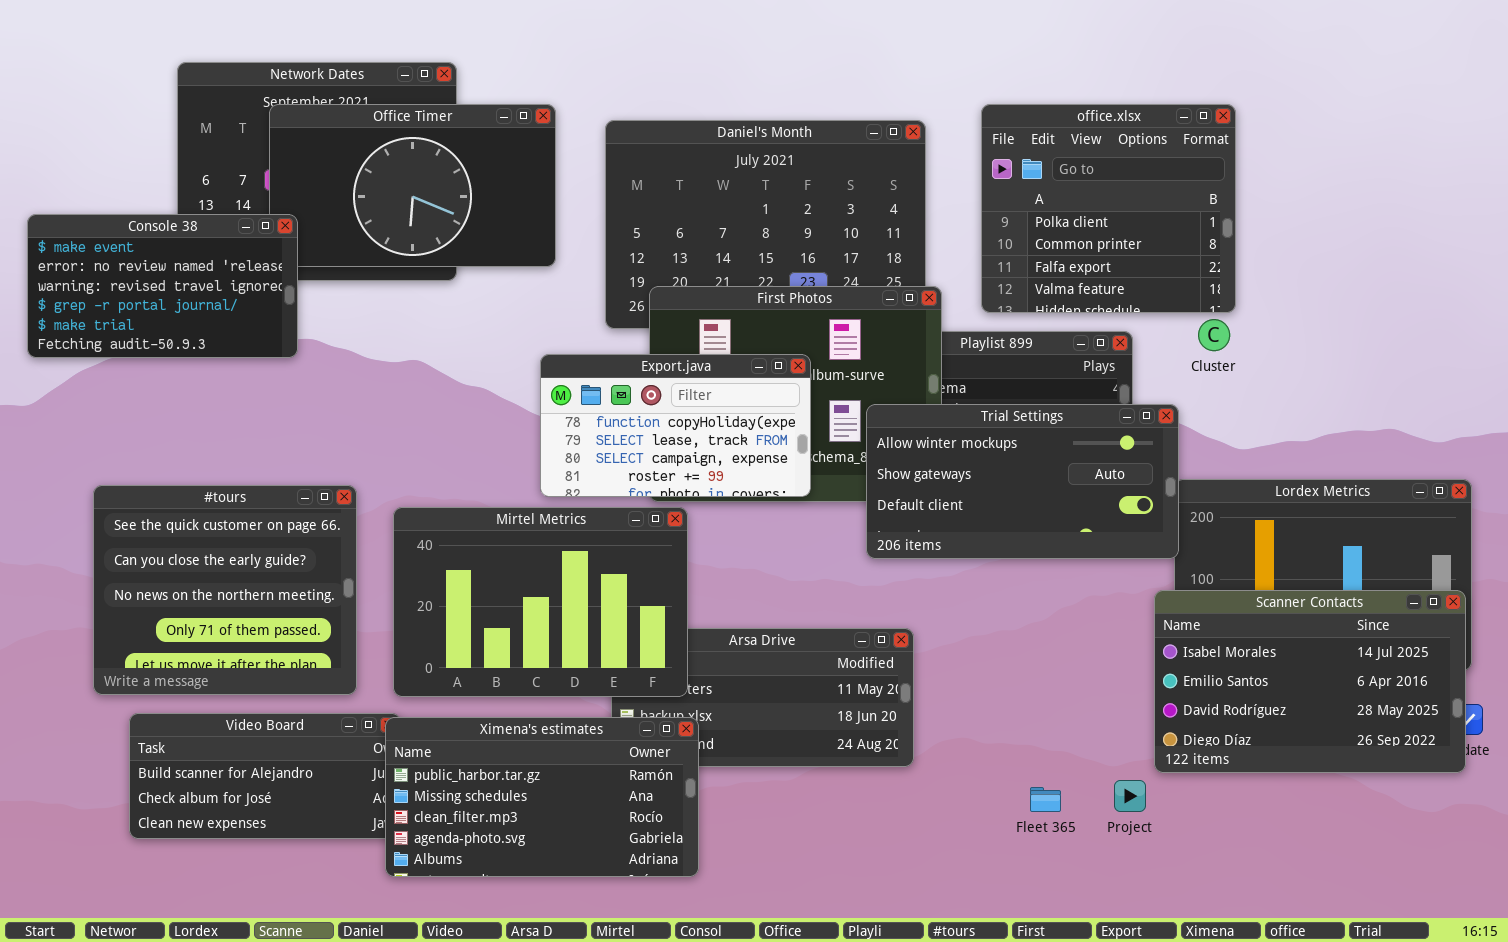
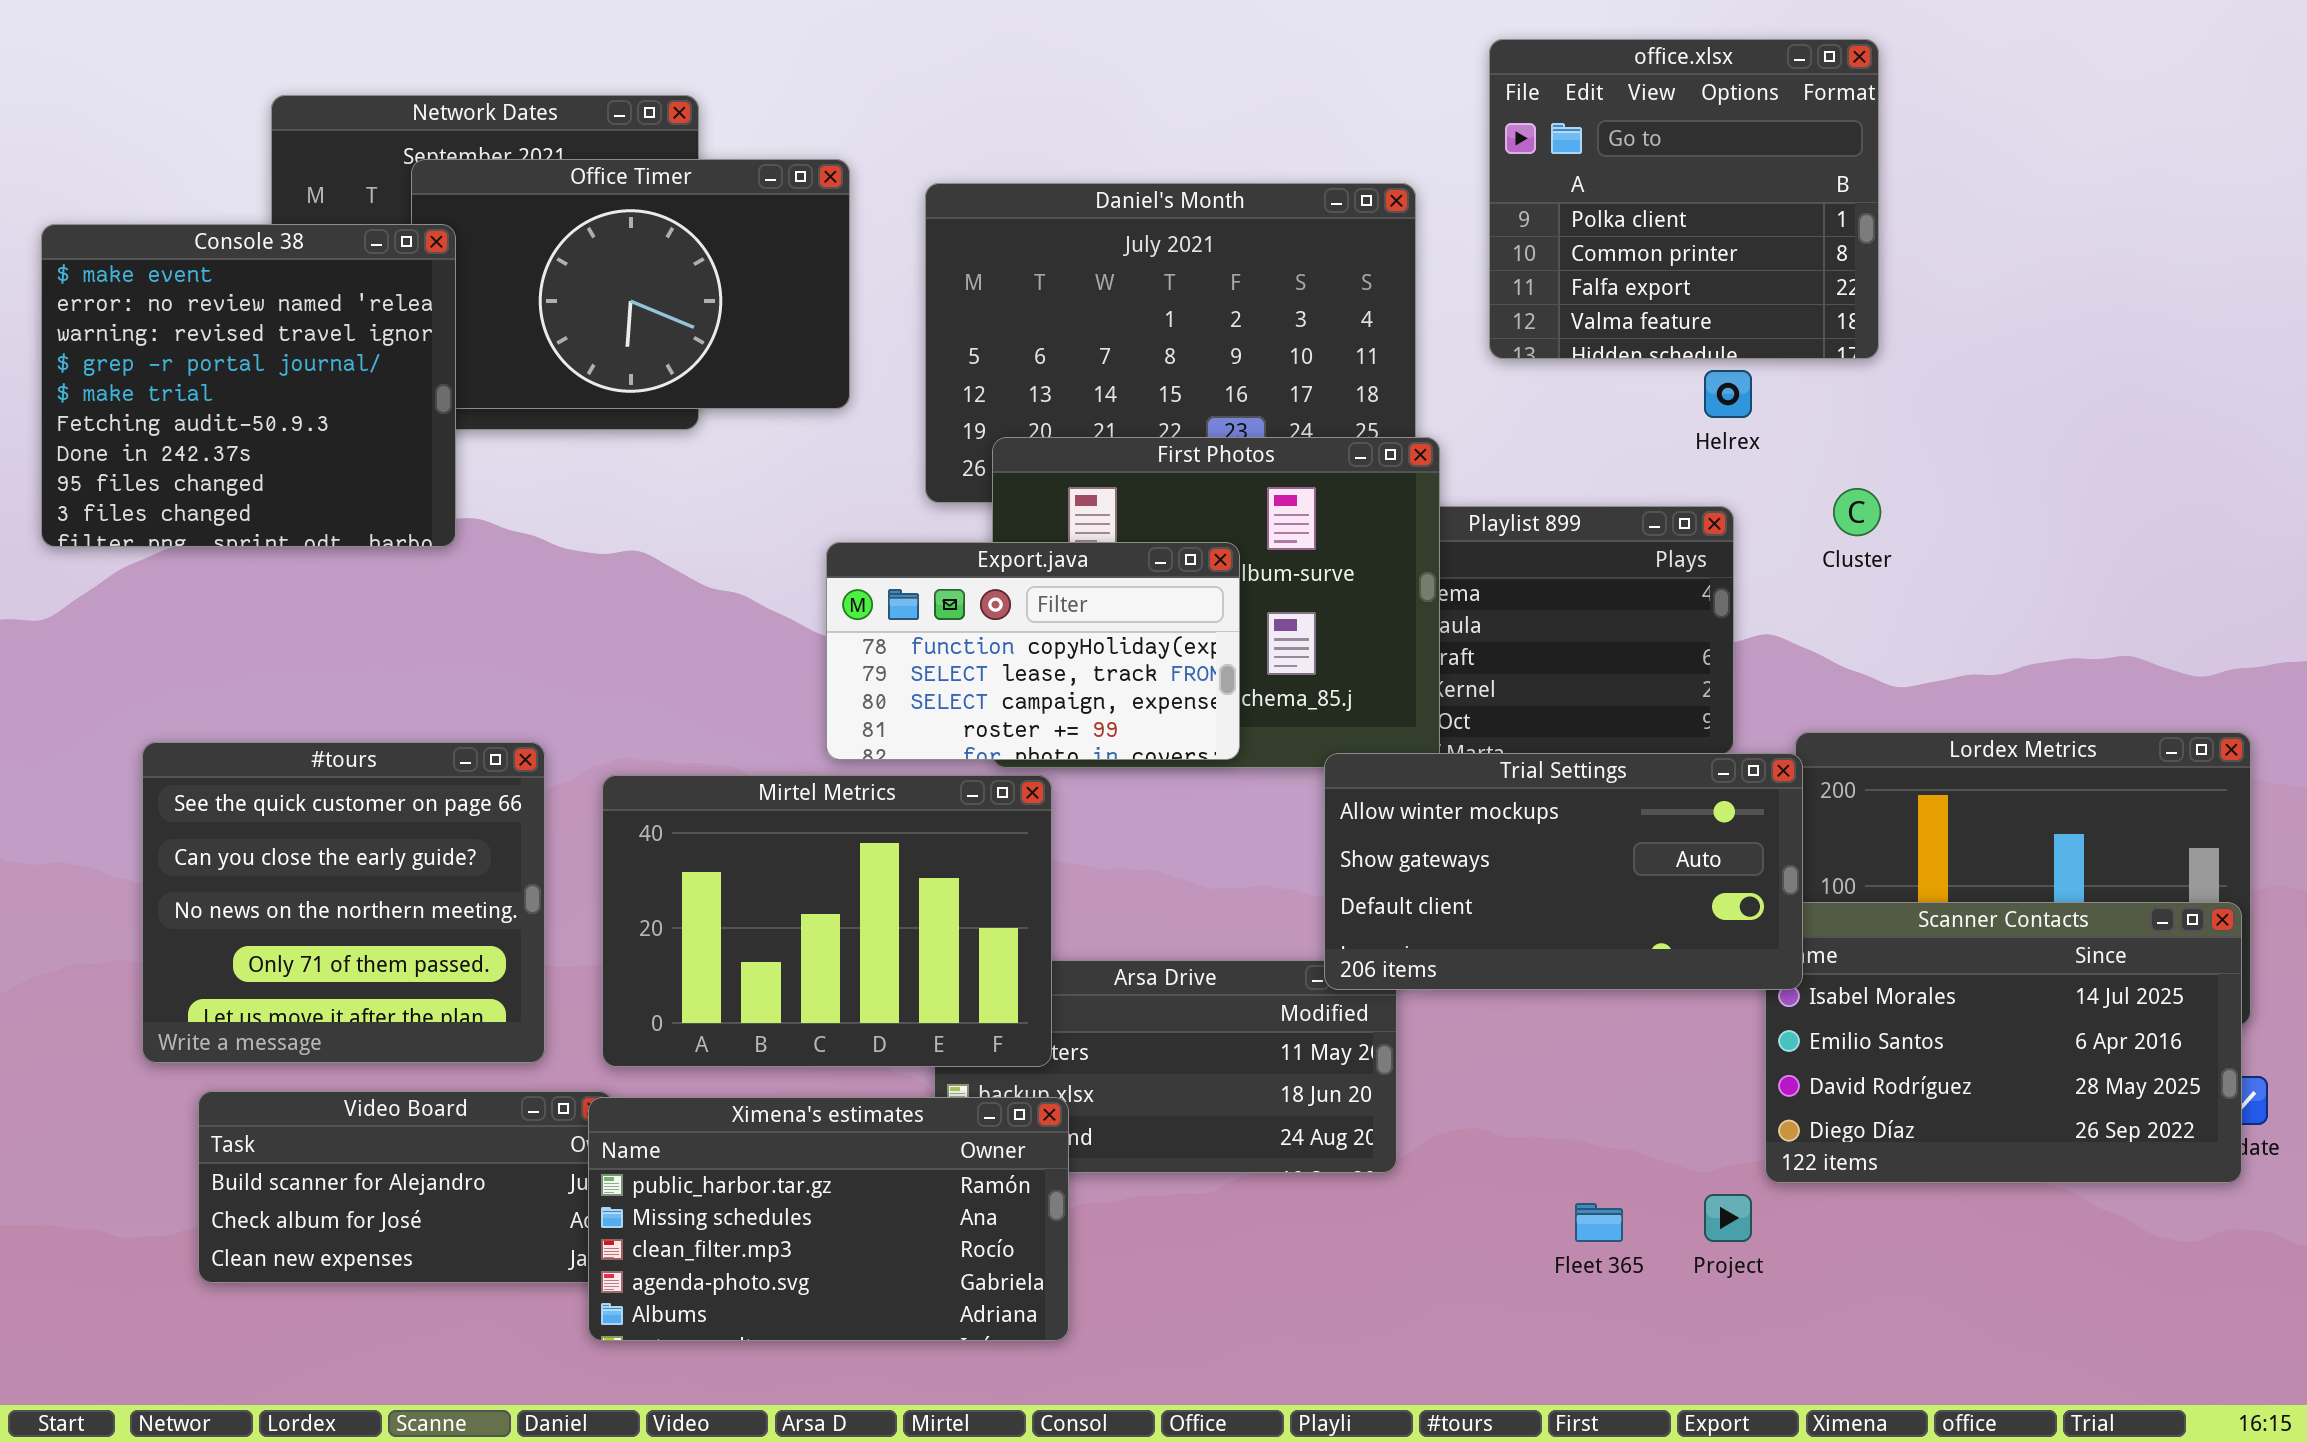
office.xlsx: [981,104,1236,313] -> [1489,39,1879,359], moved
Console 38: [27,214,298,358] -> [41,224,456,547], resized
Trial Settings: [866,404,1179,559] -> [1324,753,1803,990], moved

